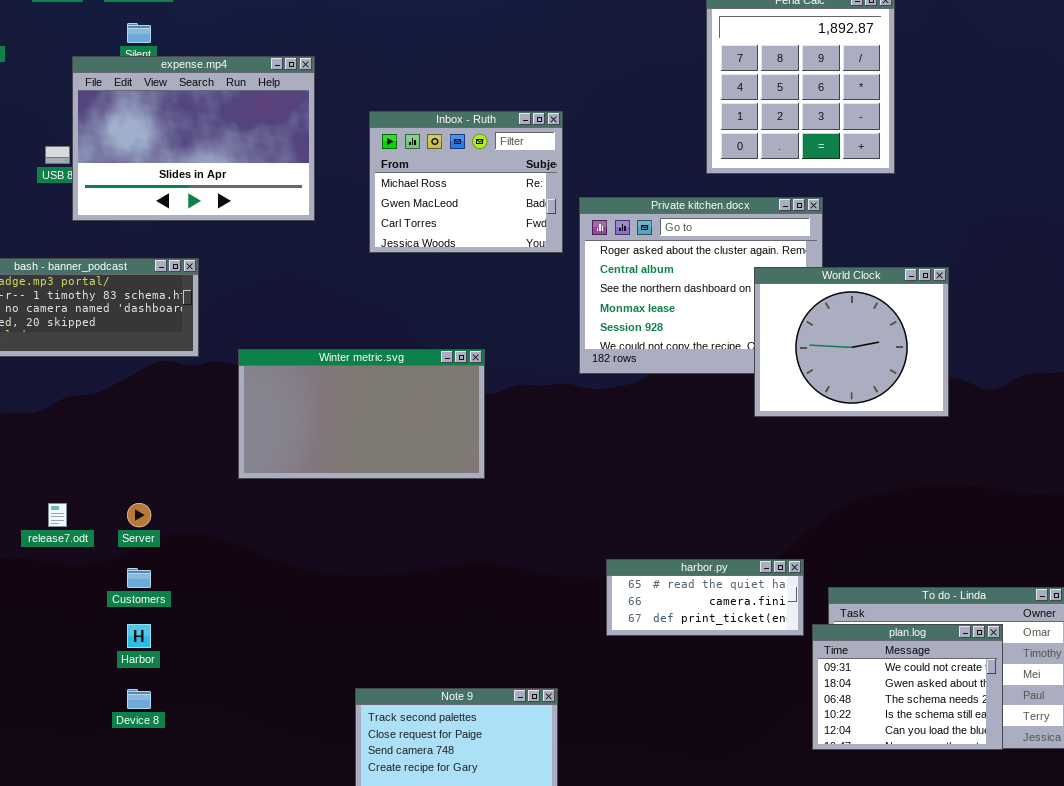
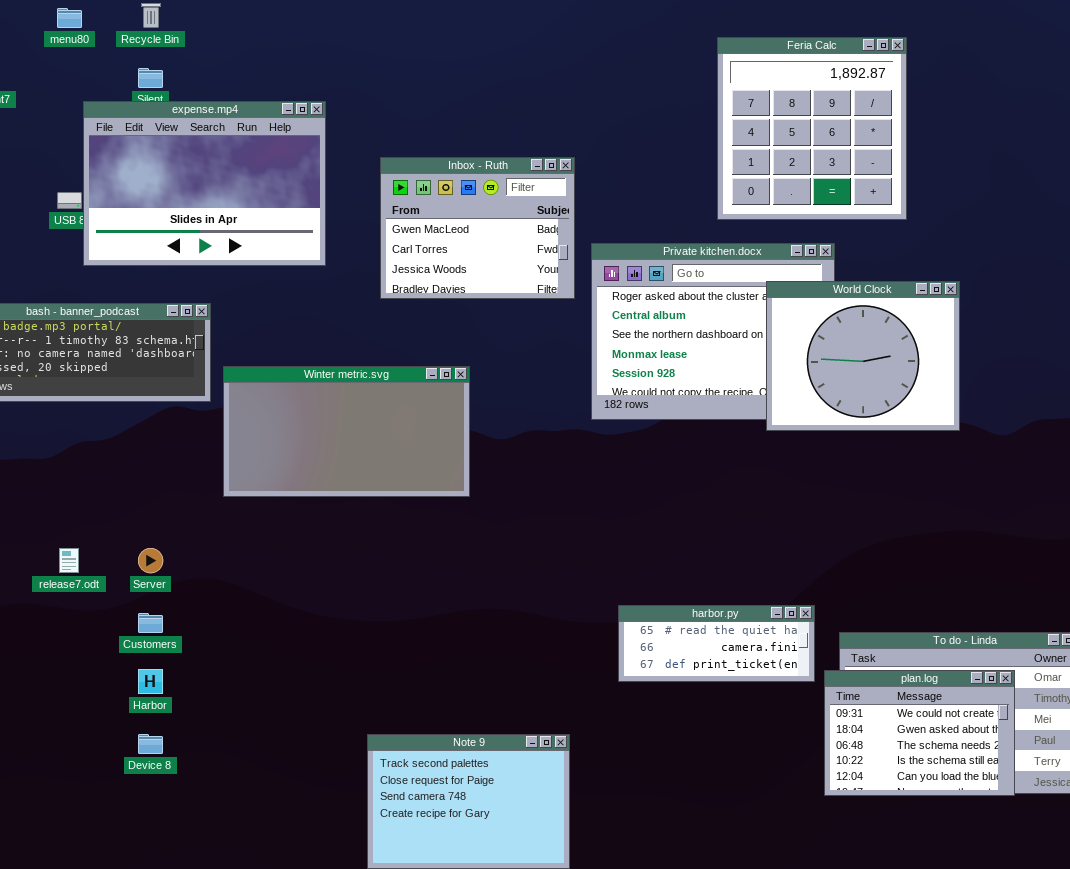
Inbox - Ruth: [369,111,563,253] -> [380,157,575,299], scrolled down 1 row
World Clock: [754,267,949,417] -> [766,281,960,431], moved
Winter metric.svg: [238,349,485,479] -> [223,366,470,497], moved

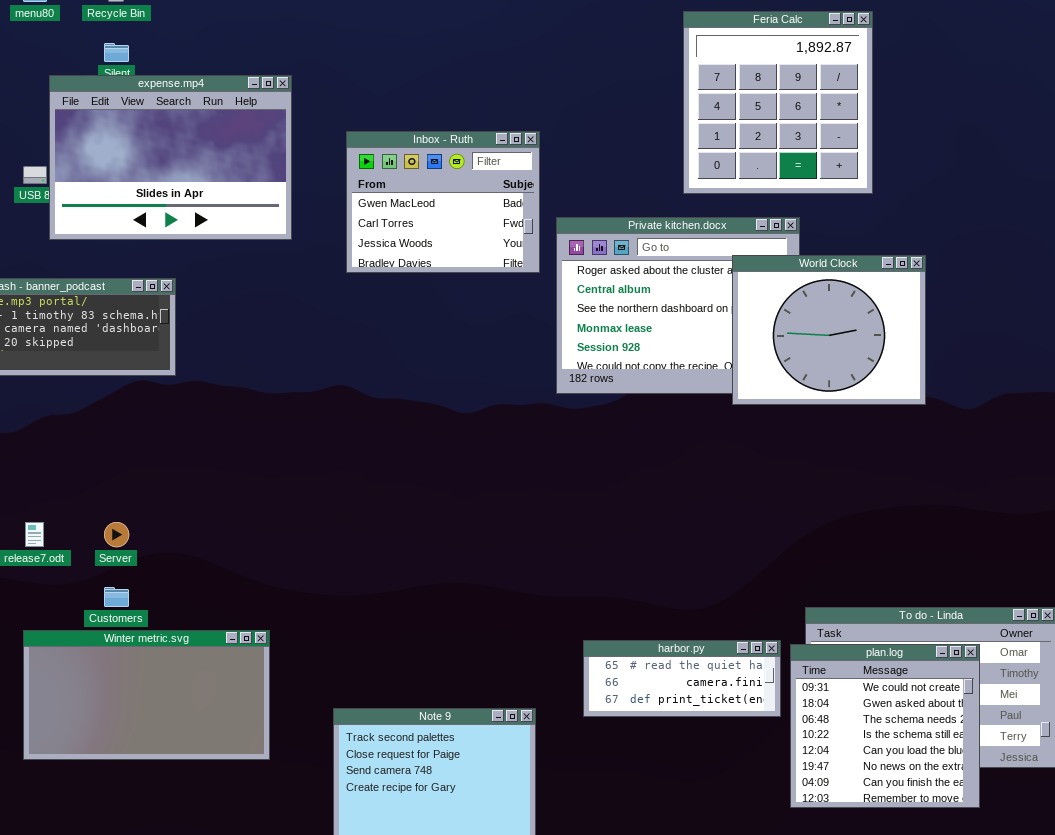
Winter metric.svg: [223,366,470,497] -> [23,630,270,760], moved
harbor.py: [618,605,815,682] -> [583,640,781,717], moved
plan.log: [824,670,1015,796] -> [790,644,980,808], resized

